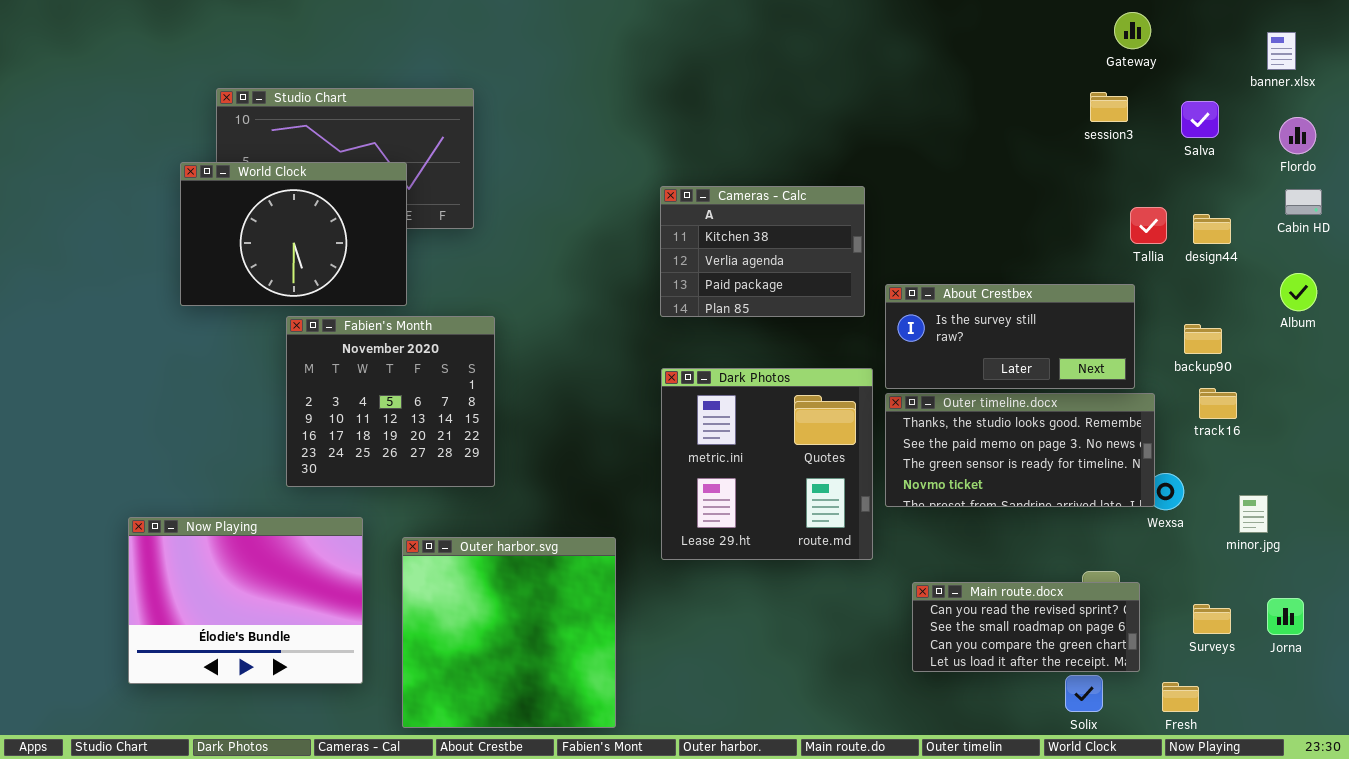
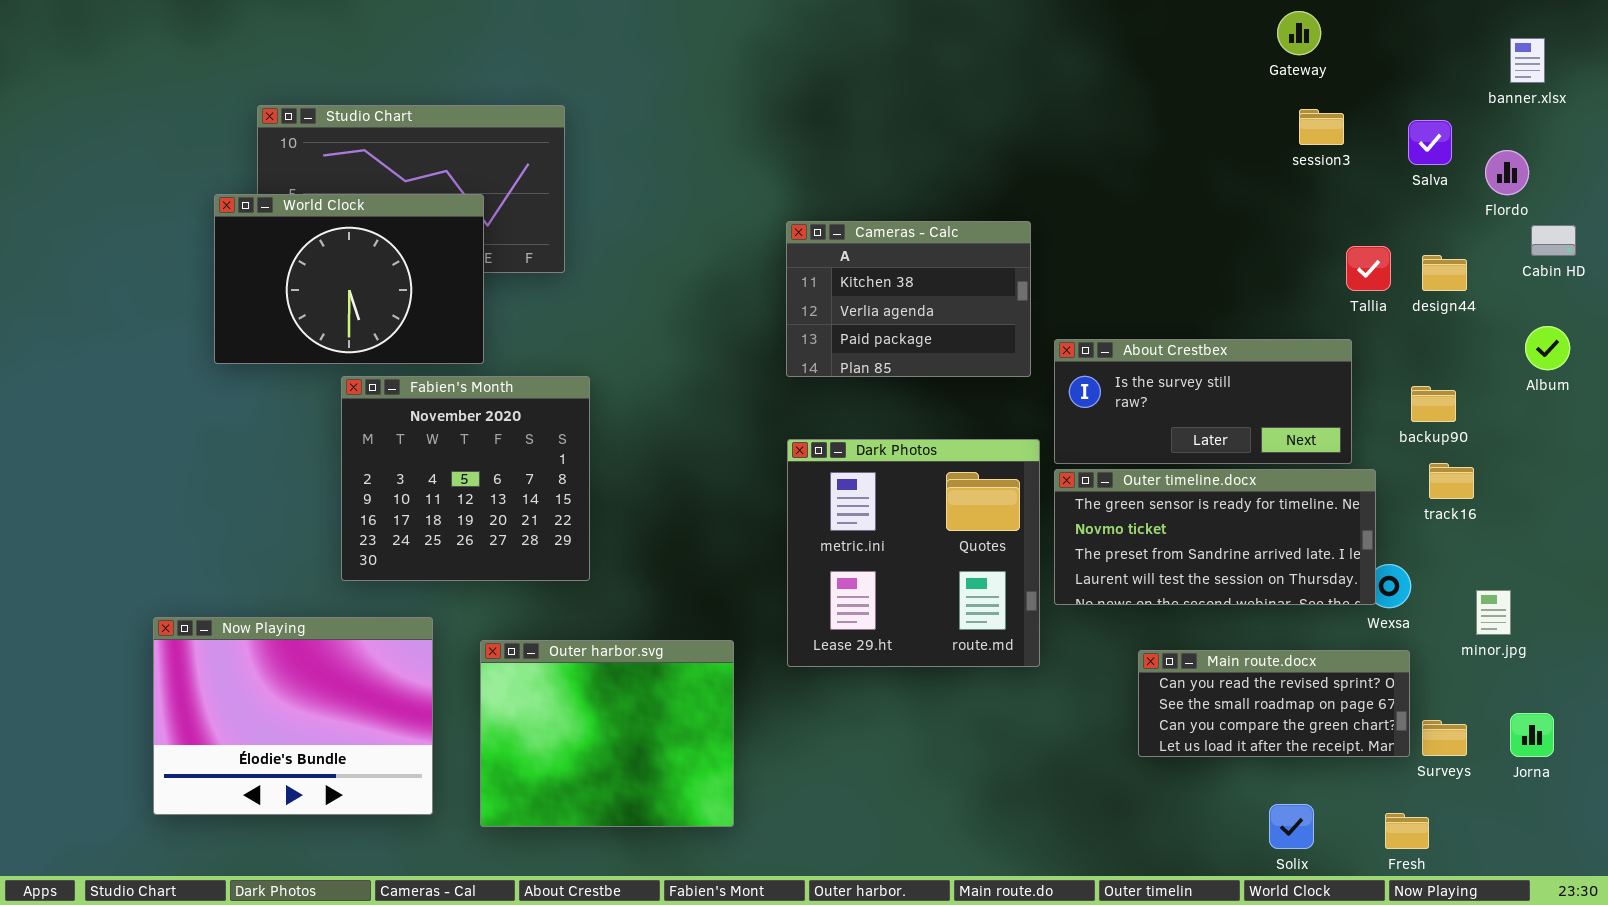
Gateway: [1114,12,1151,49] -> [1277,11,1321,55], moved
Flordo: [1279,117,1316,154] -> [1485,150,1529,195], moved
Outer timeline.docx: [885,393,1155,507] -> [1054,469,1376,605], scrolled down 2 rows
Outer harbor.svg: [402,537,616,728] -> [480,640,734,827], resized
Main route.docx: [912,582,1140,672] -> [1138,650,1410,757], moved

